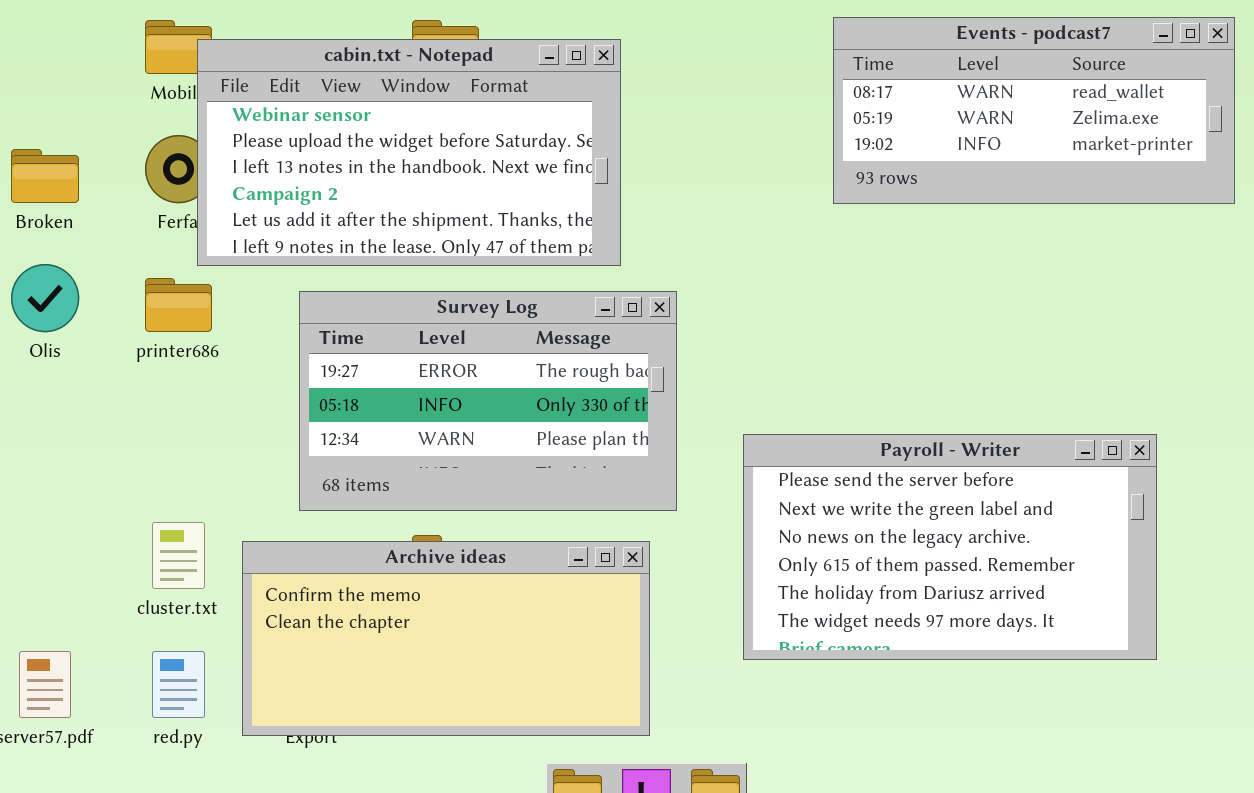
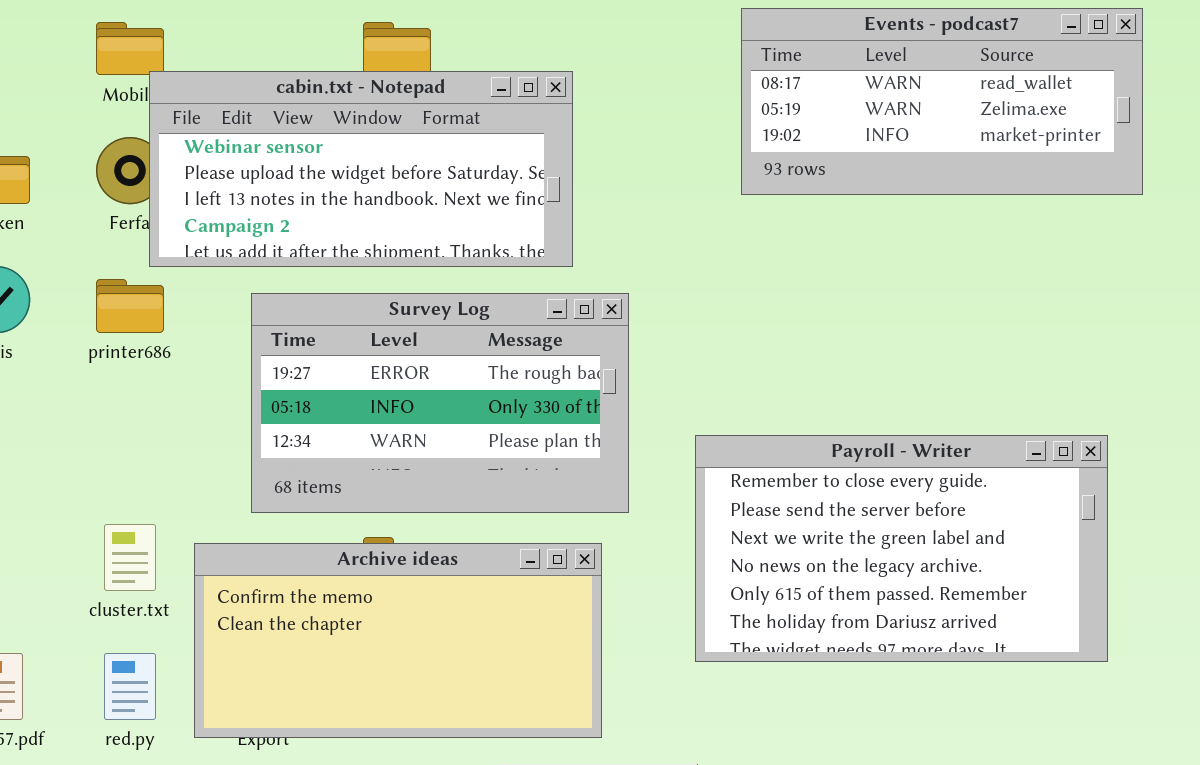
Events - podcast7: [833,17,1235,204] -> [741,8,1143,195], moved
cabin.txt - Notepad: [197,39,621,266] -> [149,71,573,267], resized
Payroll - Writer: [743,434,1157,660] -> [695,435,1108,662], scrolled up 1 row

